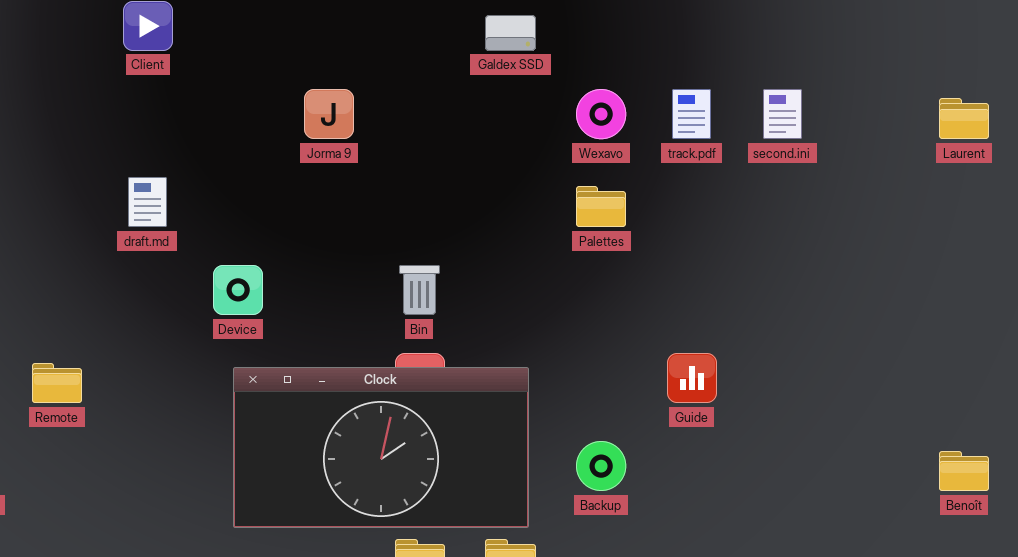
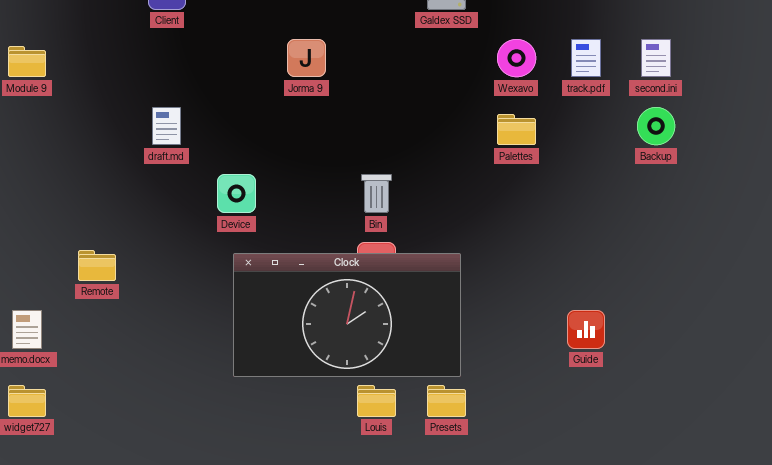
Guide: [667,353,717,403] -> [567,310,605,349], moved
Backup: [576,441,626,491] -> [637,107,675,145], moved

